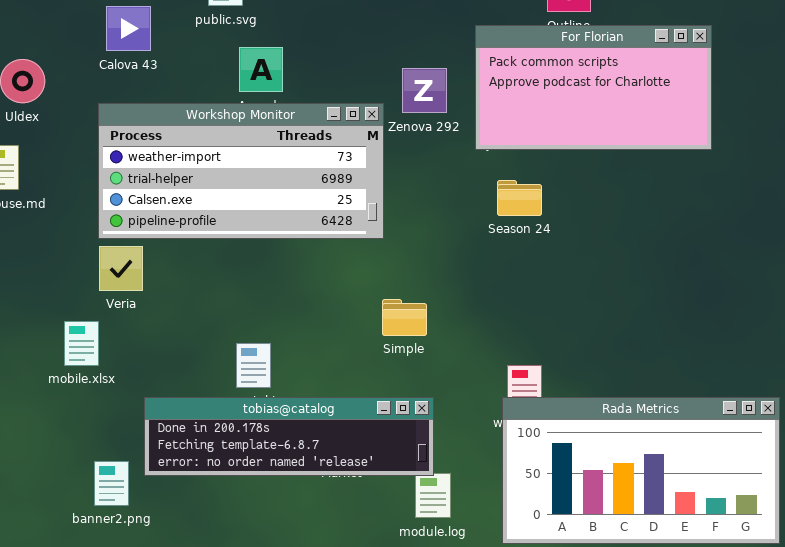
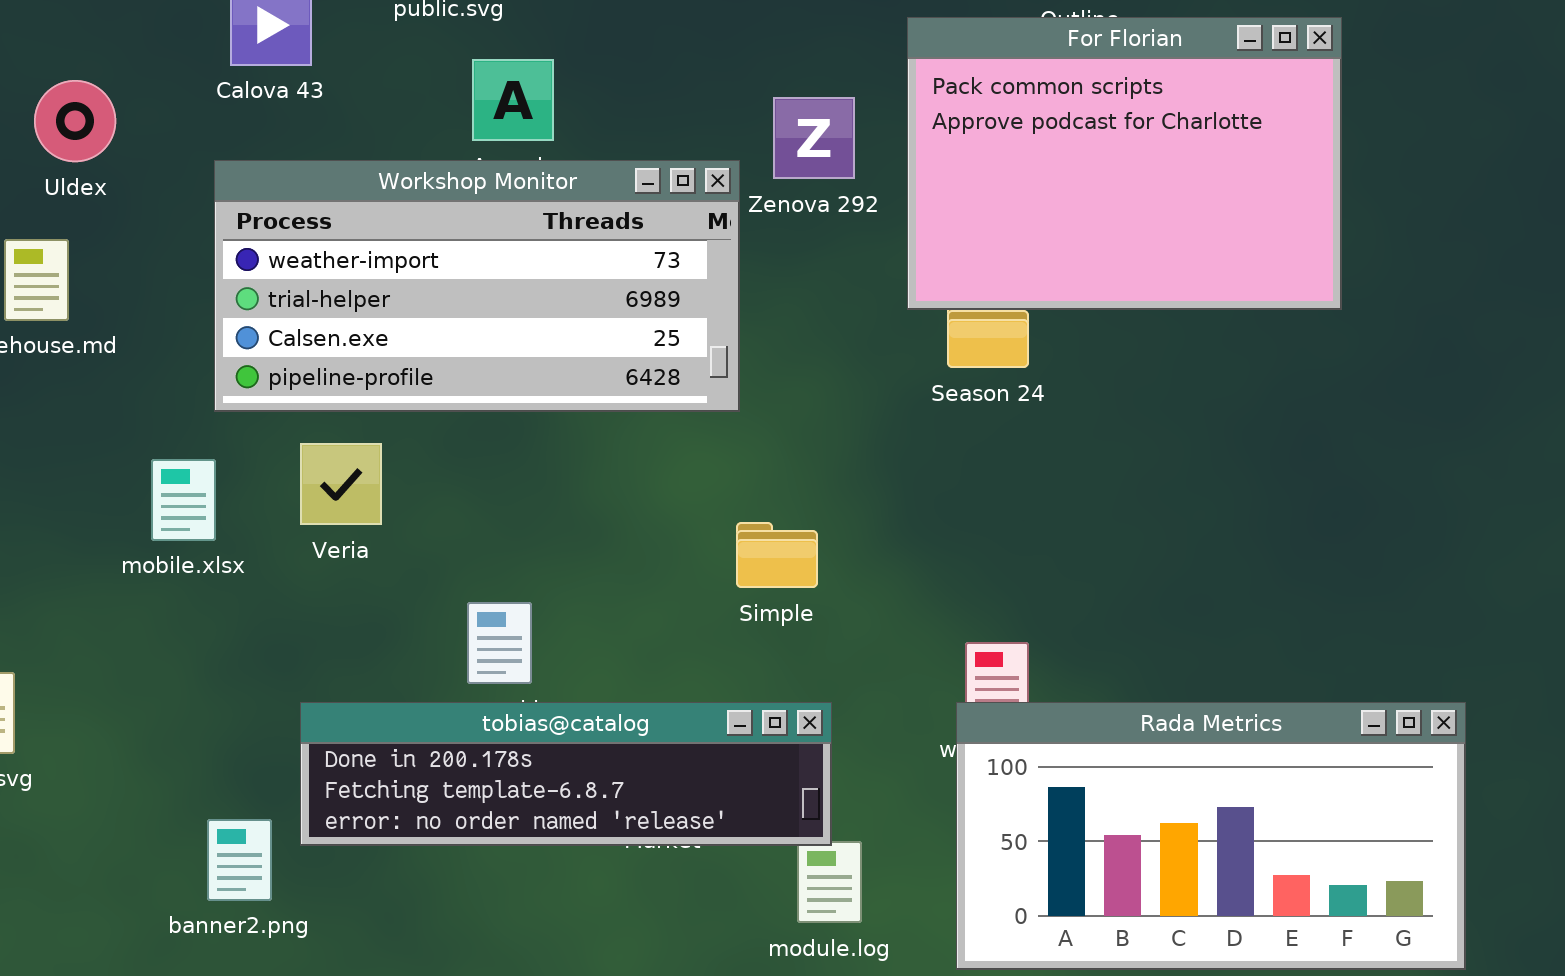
For Florian: [475,25,712,150] -> [907,17,1342,310], resized
Veria: [99,246,143,291] -> [300,443,382,525], moved
mobile.xlsx: [64,321,99,366] -> [151,459,216,541], moved

